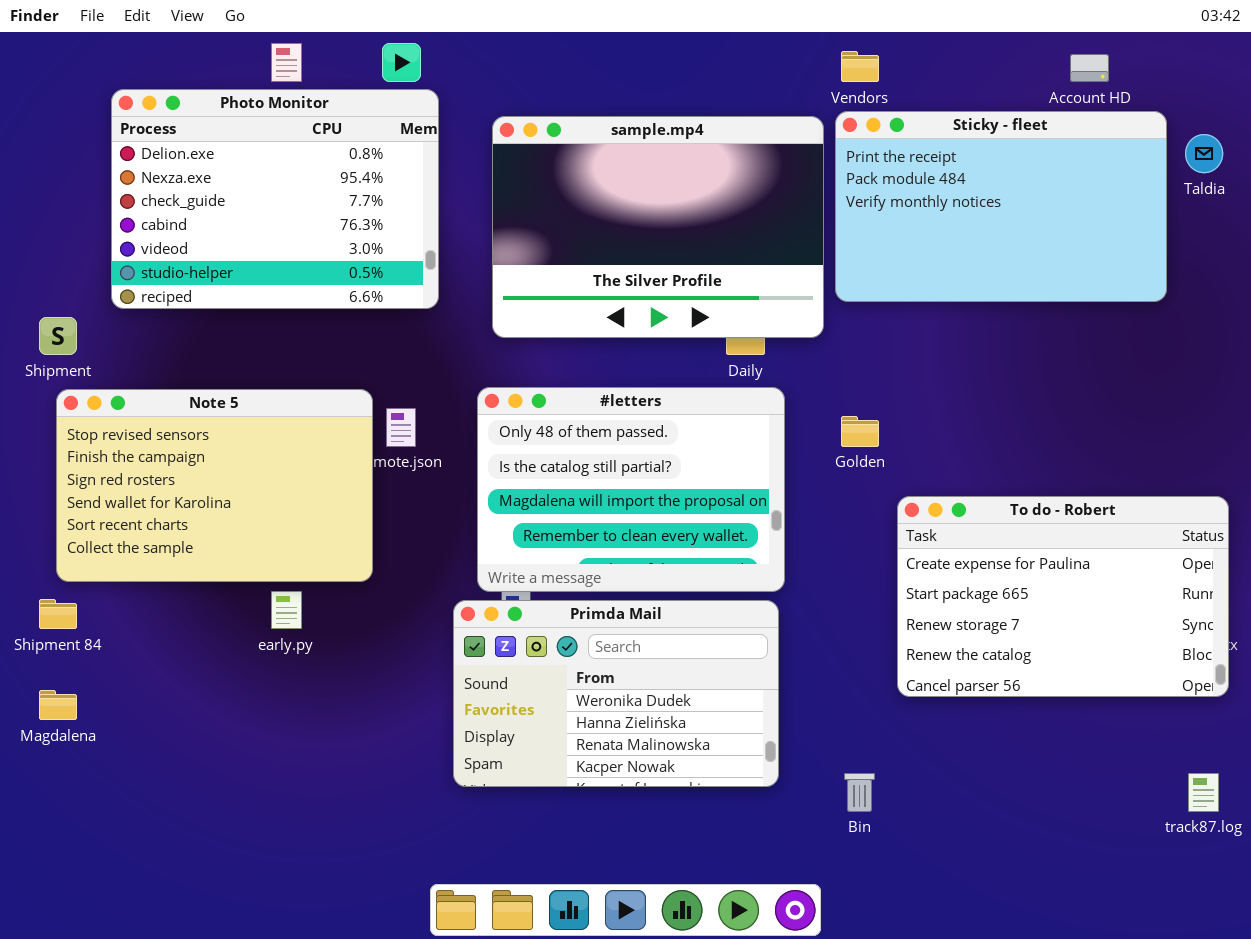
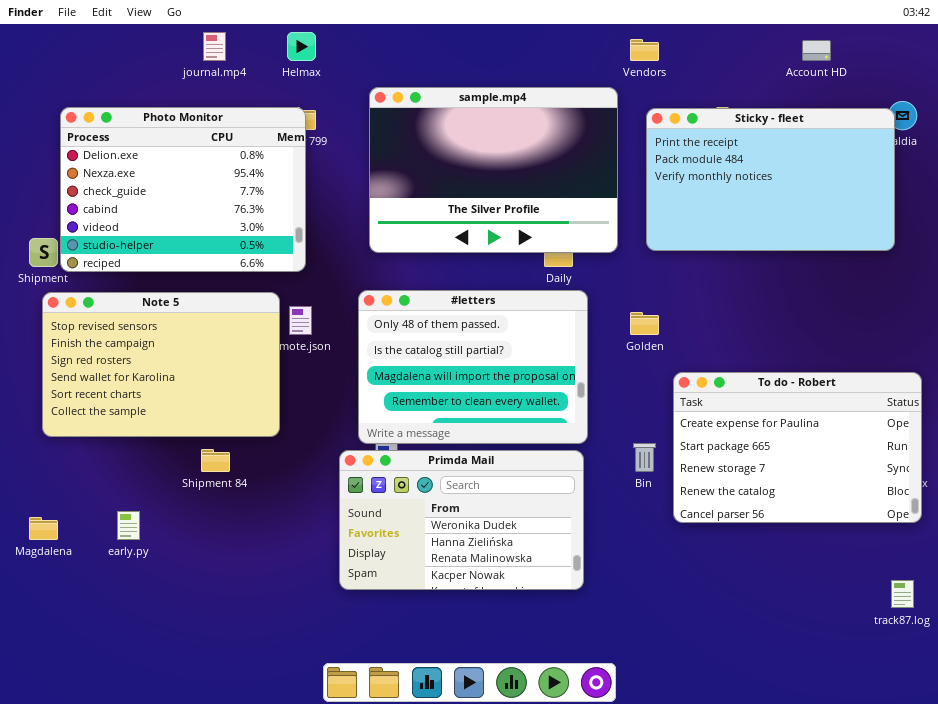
Photo Monitor: [111,89,439,309] -> [60,107,306,272], moved
Sticky - fleet: [835,111,1167,302] -> [646,108,895,251], moved
early.py: [271,591,302,629] -> [117,511,140,540], moved
Shipment 84: [39,599,77,629] -> [201,449,230,472], moved
Bin: [844,773,875,812] -> [633,443,656,472], moved

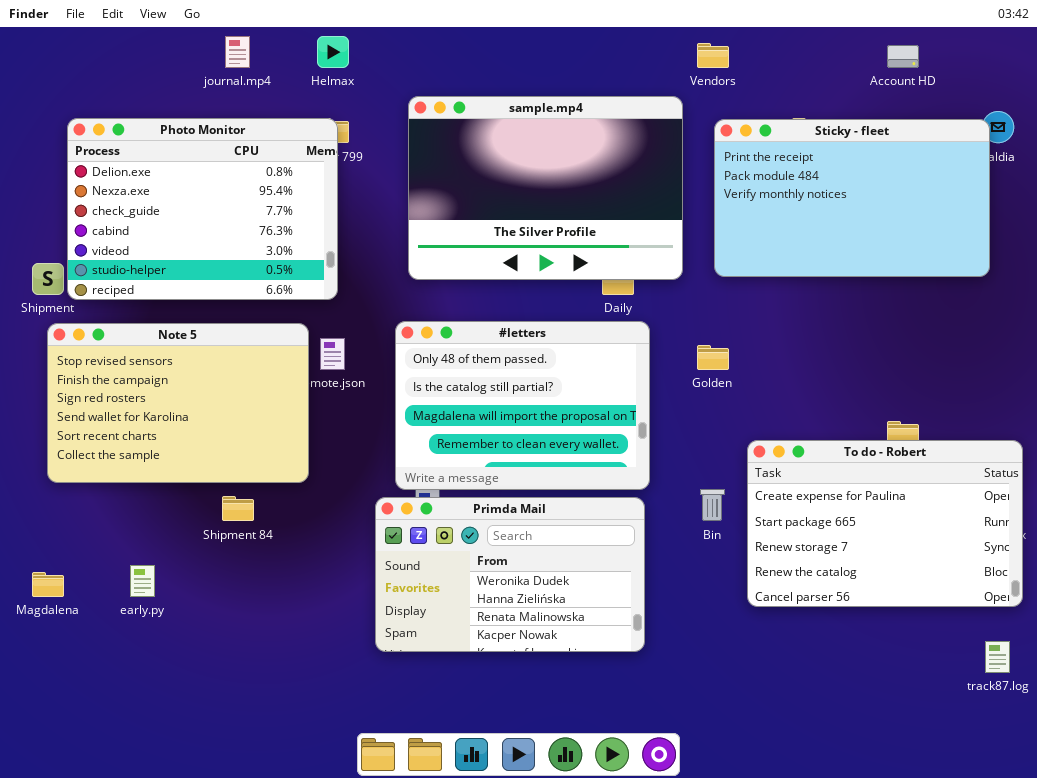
To do - Robert: [673,372,922,523] -> [747,440,1023,607], moved

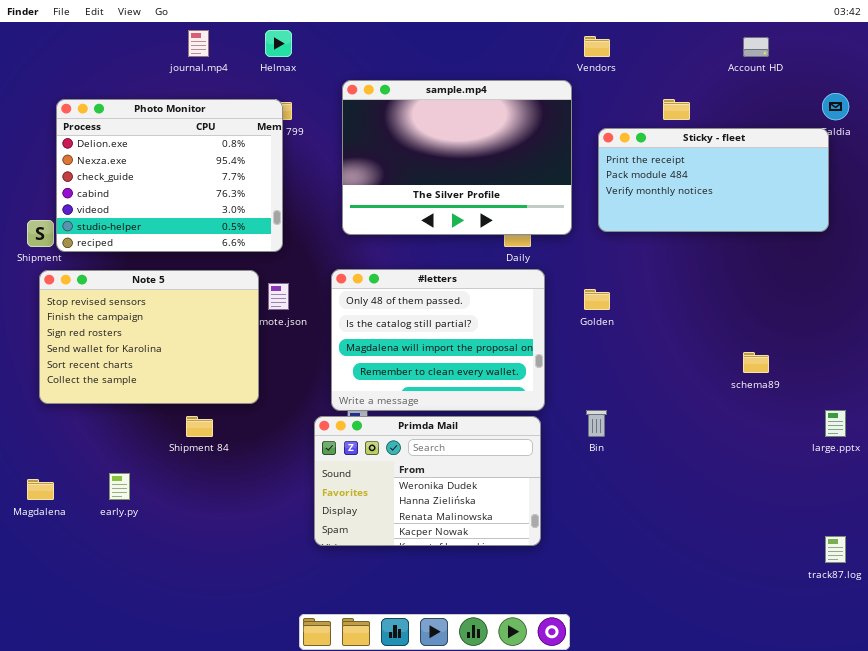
Sticky - fleet: [714,119,990,277] -> [598,128,829,232], resized
To do - Robert: [747,440,1023,607] -> none, closed

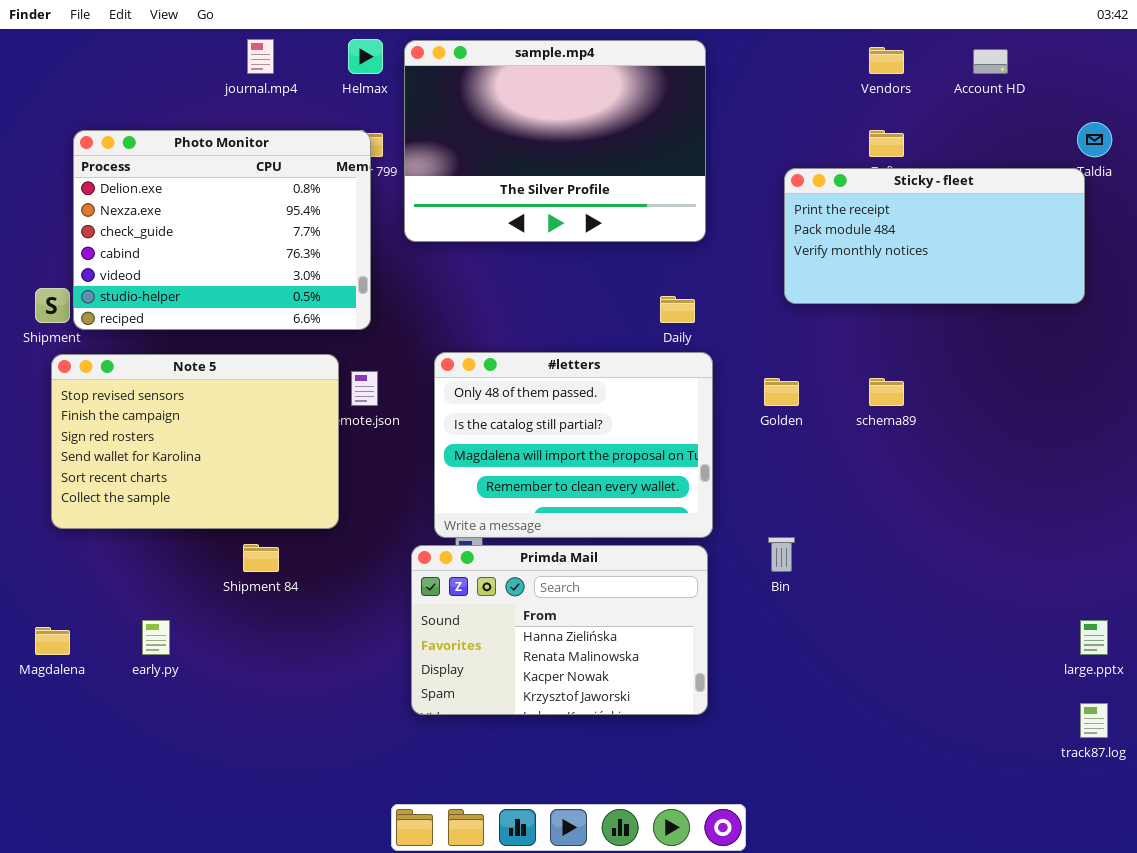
Vendors: [584,36,610,57] -> [869,47,904,74], moved
sample.mp4: [342,80,572,235] -> [404,40,706,242], moved
schema89: [743,352,769,373] -> [869,378,904,406], moved
large.pptx: [825,410,846,437] -> [1080,620,1108,655], moved
Primda Mail: [314,416,541,546] -> [411,545,708,715], scrolled down 1 row

